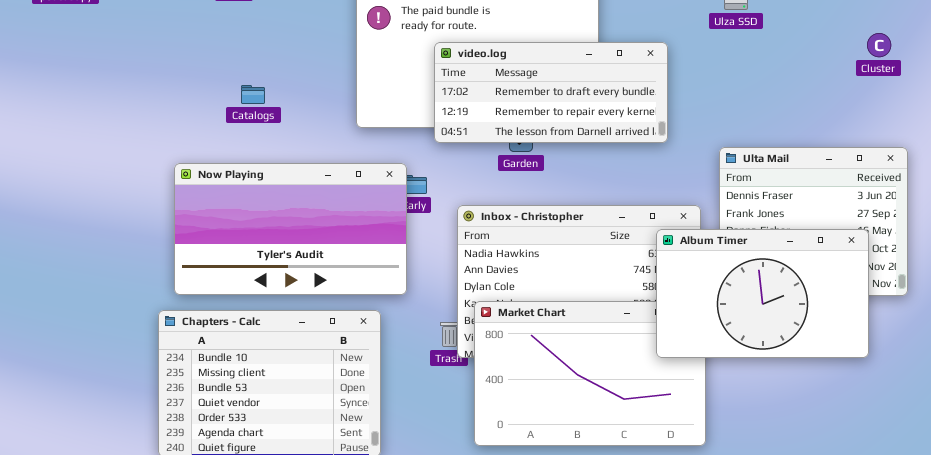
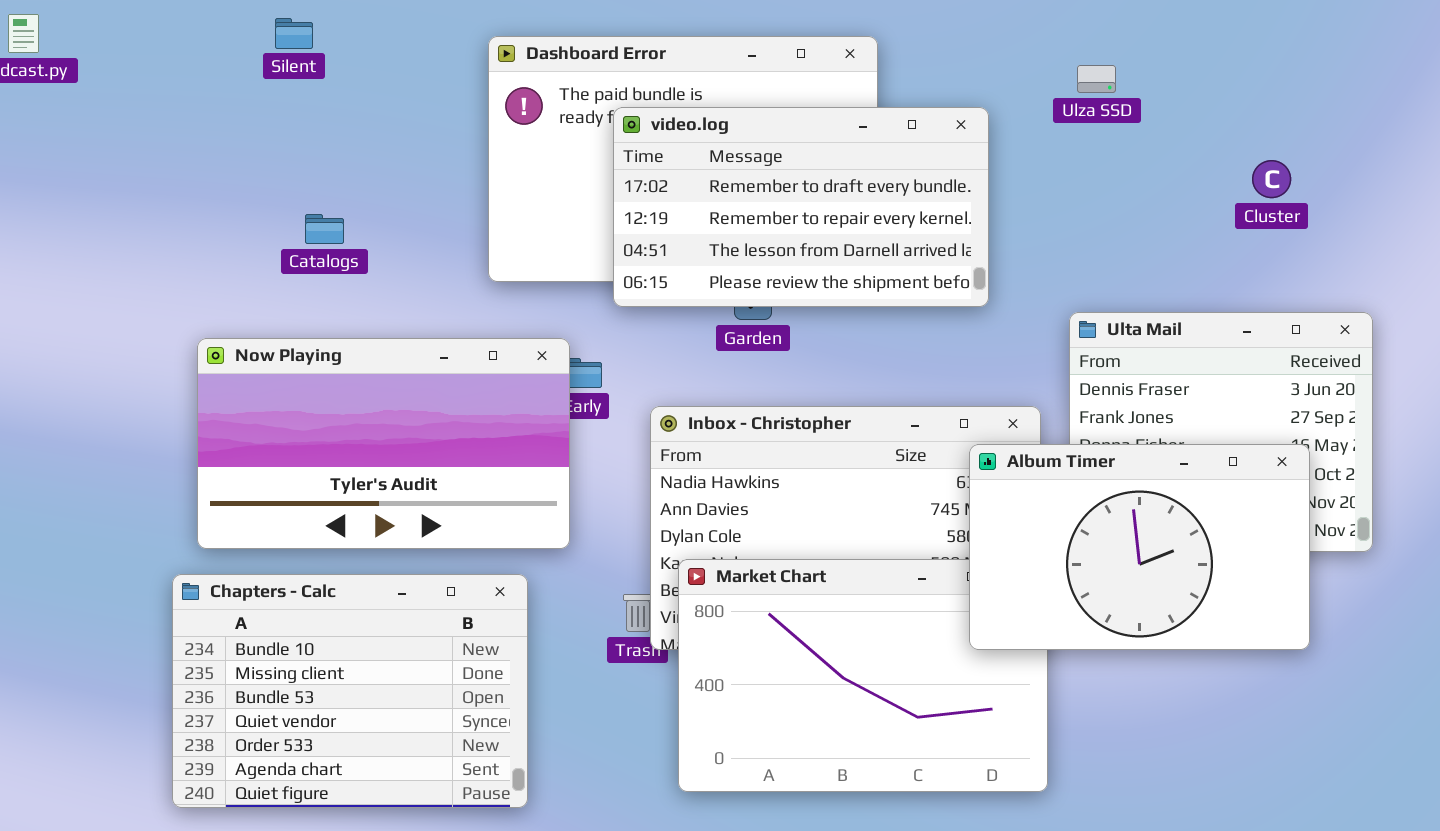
Cluster: [867,33,891,57] -> [1252,160,1291,198], moved
video.log: [434,42,668,143] -> [613,107,989,307], resized

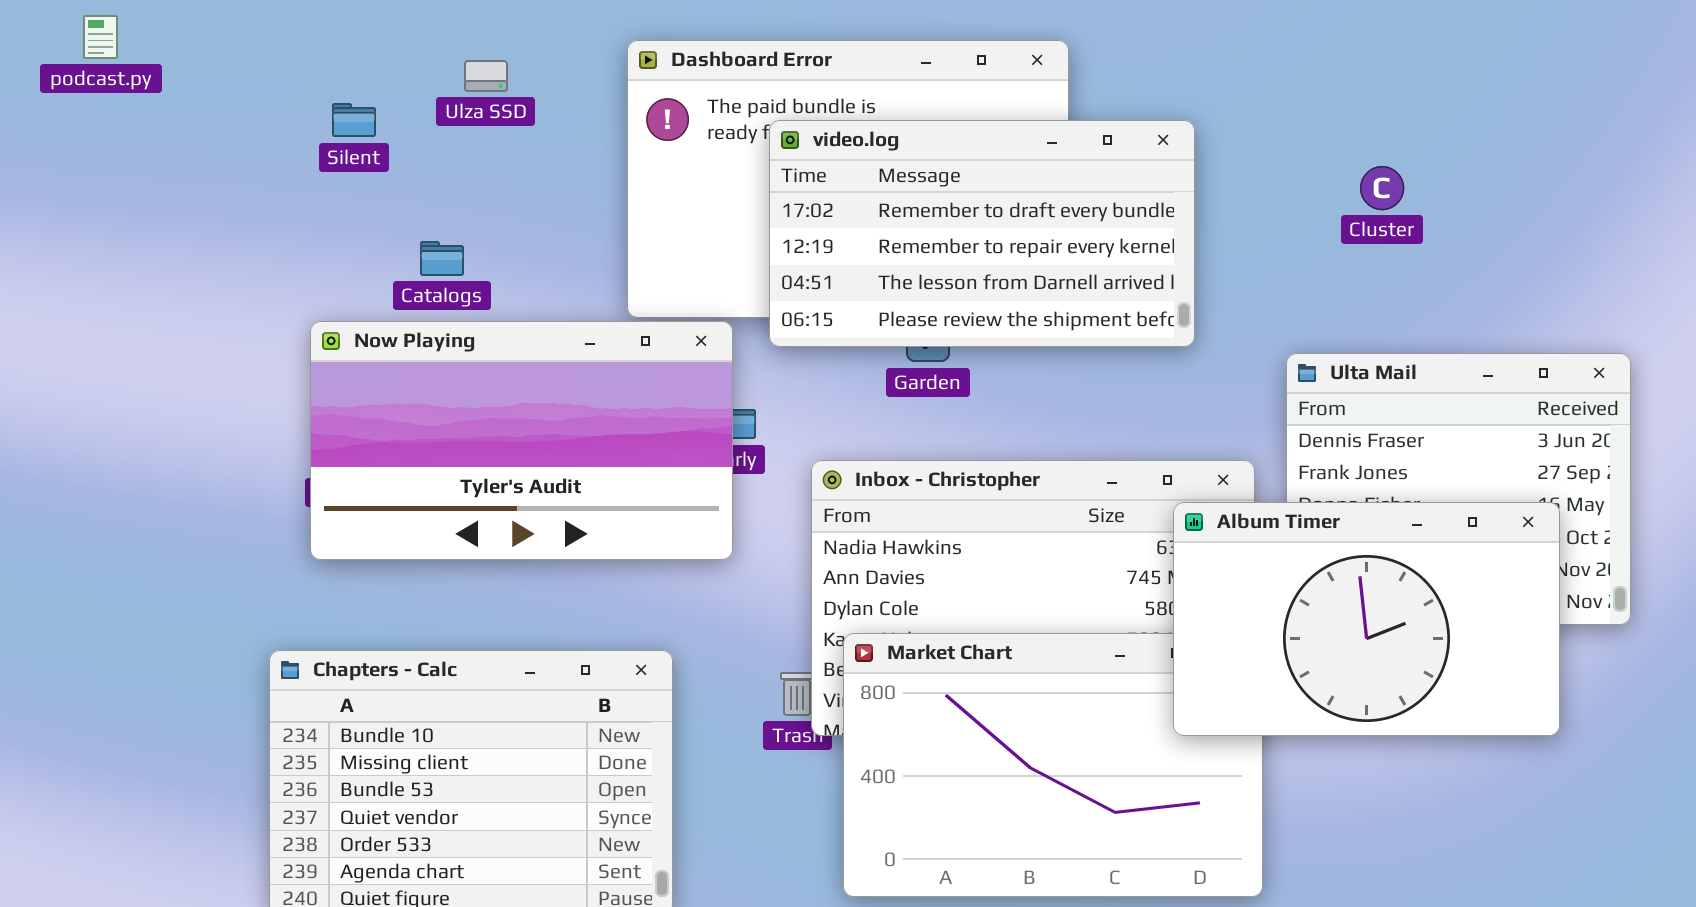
Silent: [275,18,313,49] -> [332,103,376,137], moved
Ulza SSD: [1077,65,1116,93] -> [464,60,508,92], moved
Cluster: [1252,160,1291,198] -> [1360,166,1404,210], moved
Now Playing: [197,338,570,549] -> [310,321,733,560], moved

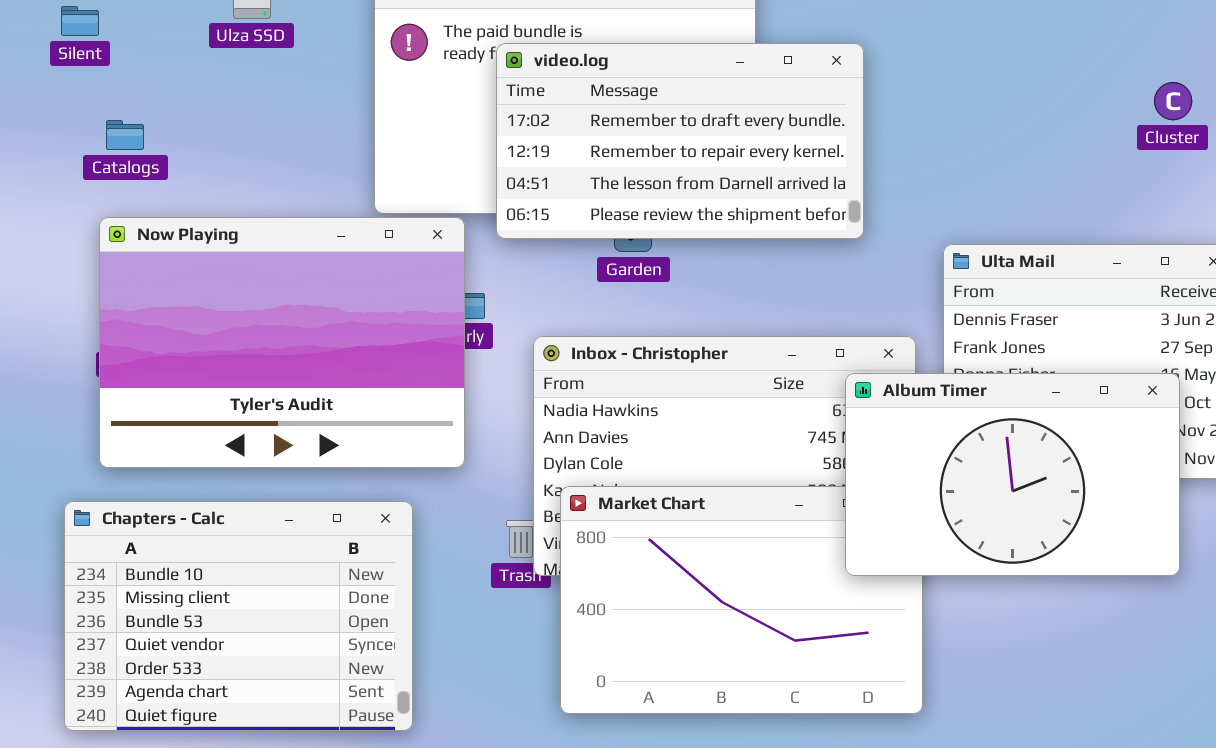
Silent: [332,103,376,137] -> [61,6,99,36], moved
Cluster: [1360,166,1404,210] -> [1154,82,1192,120], moved
Catalogs: [420,241,464,276] -> [106,120,144,150], moved
Now Playing: [310,321,733,560] -> [99,217,465,468], resized

